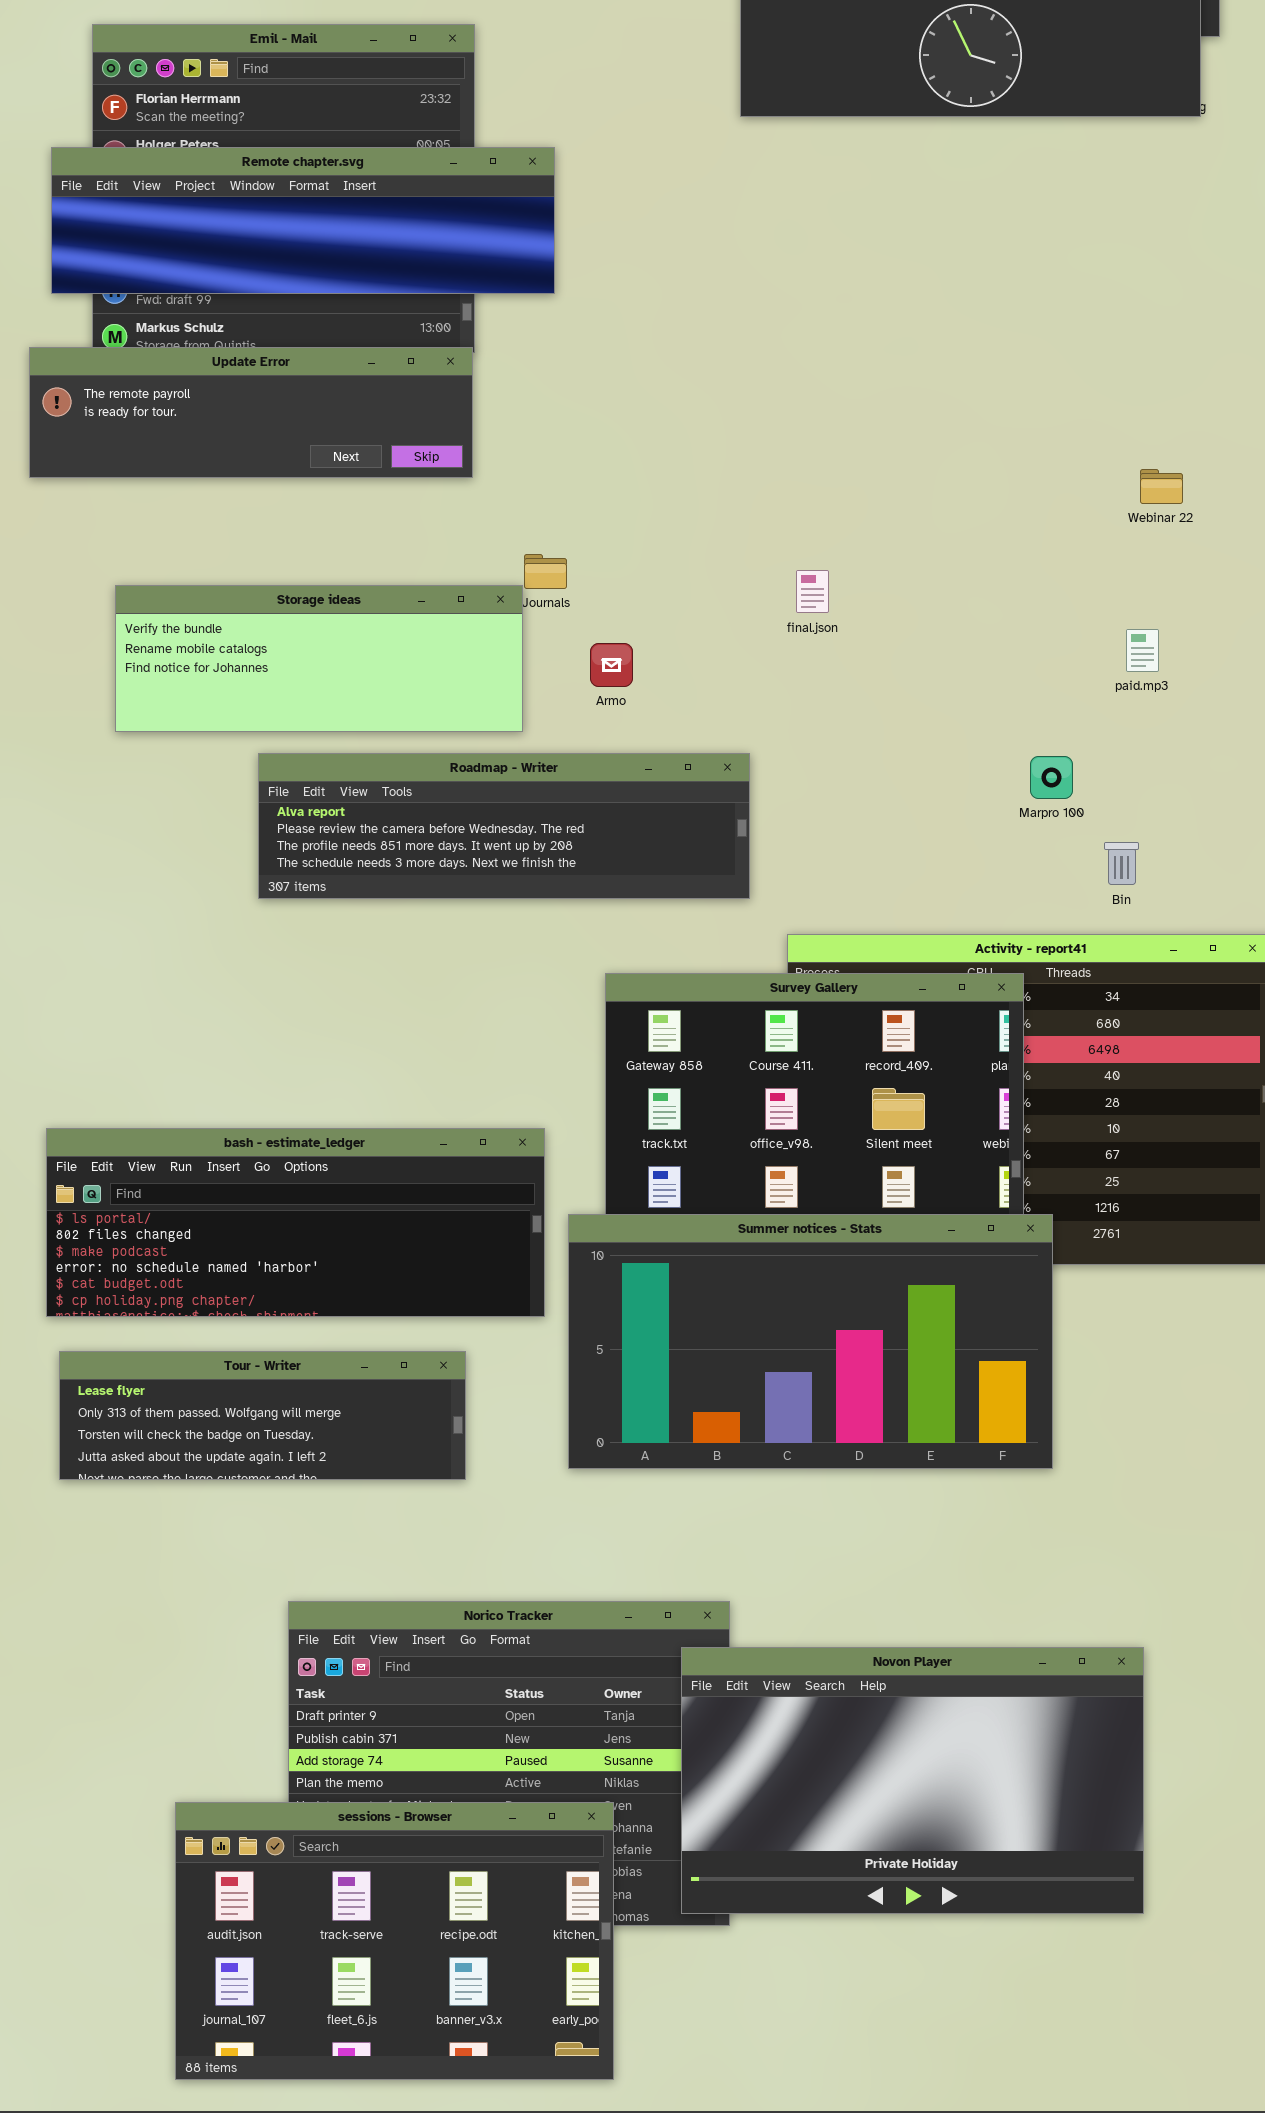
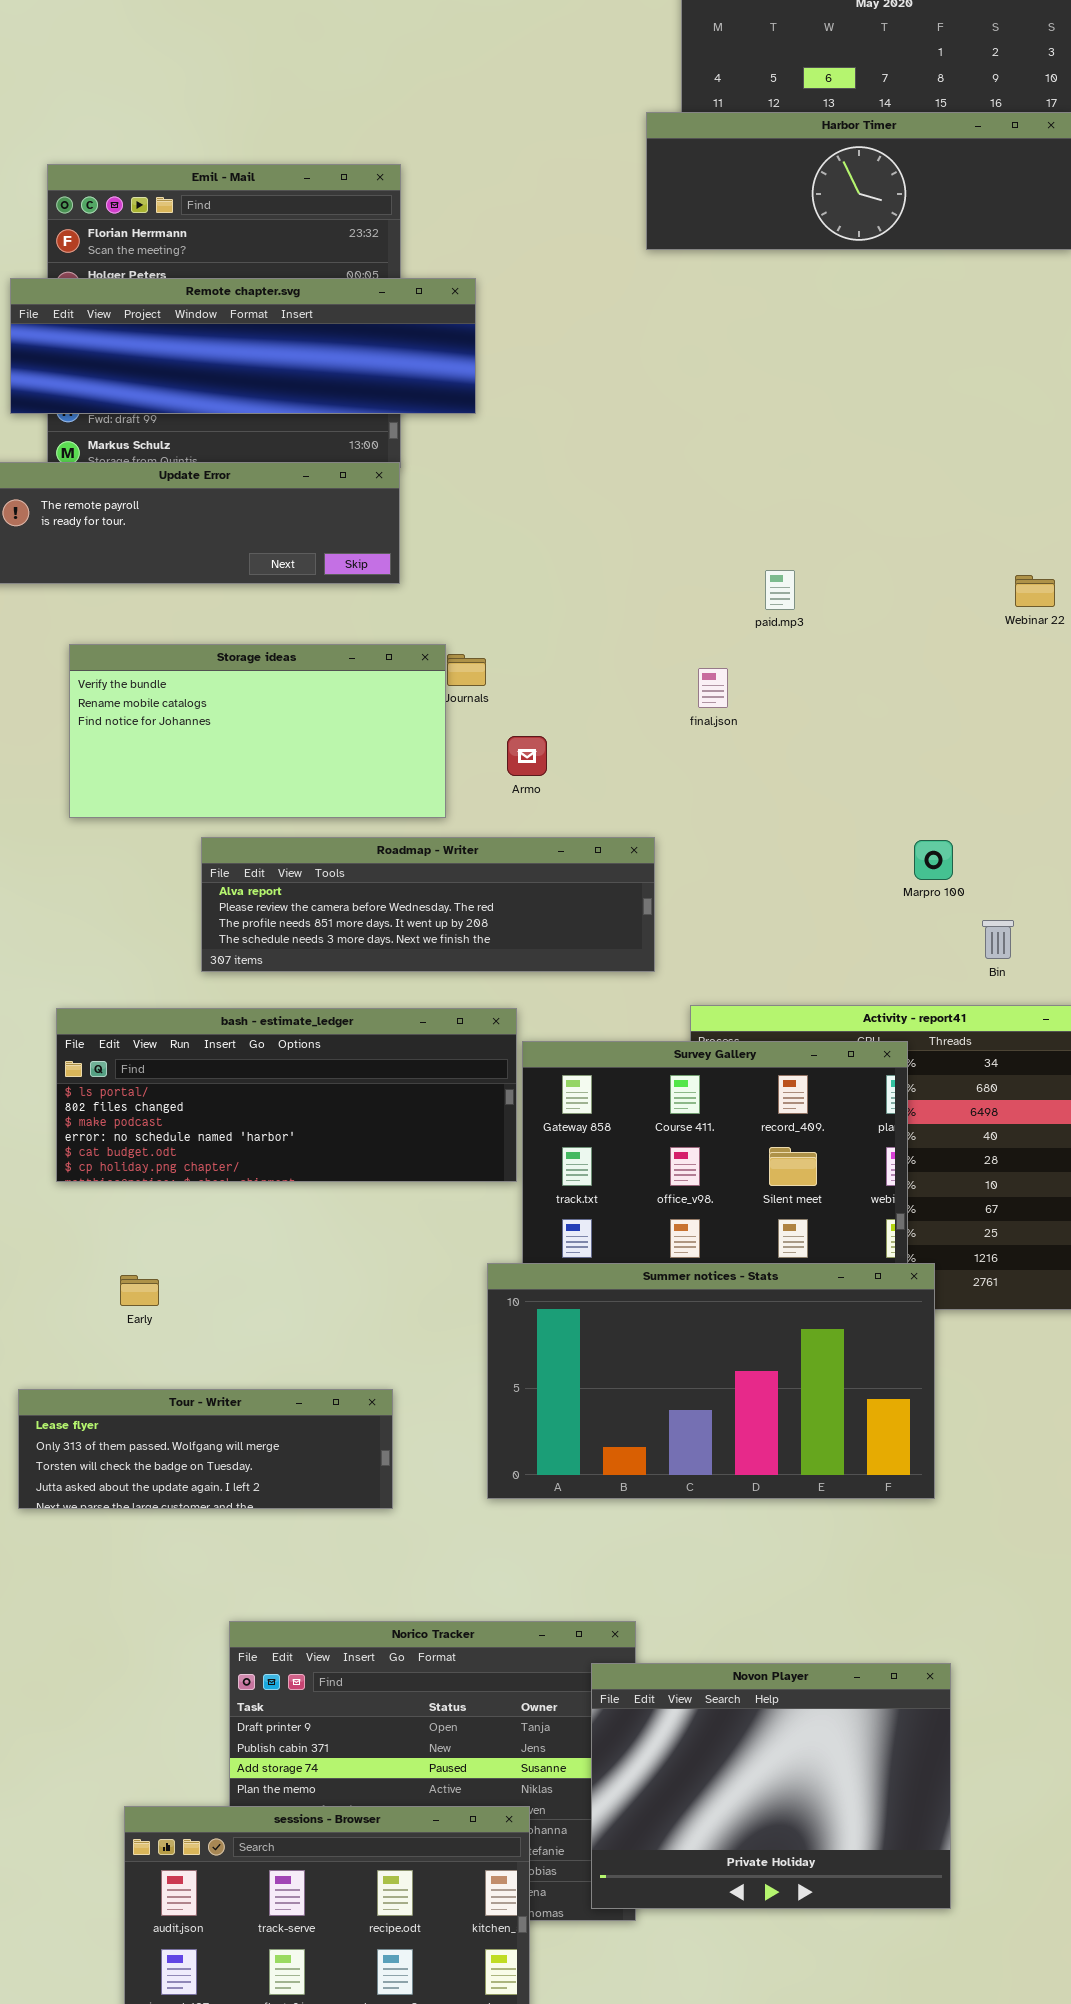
Storage ideas: [115,585,523,732] -> [69,644,446,818], resized
paid.mp3: [1126,629,1159,672] -> [765,570,795,610], moved
bash - estimate_ledger: [46,1128,545,1317] -> [56,1008,517,1182], moved
Novon Player: [681,1647,1144,1914] -> [591,1663,951,1909], resized

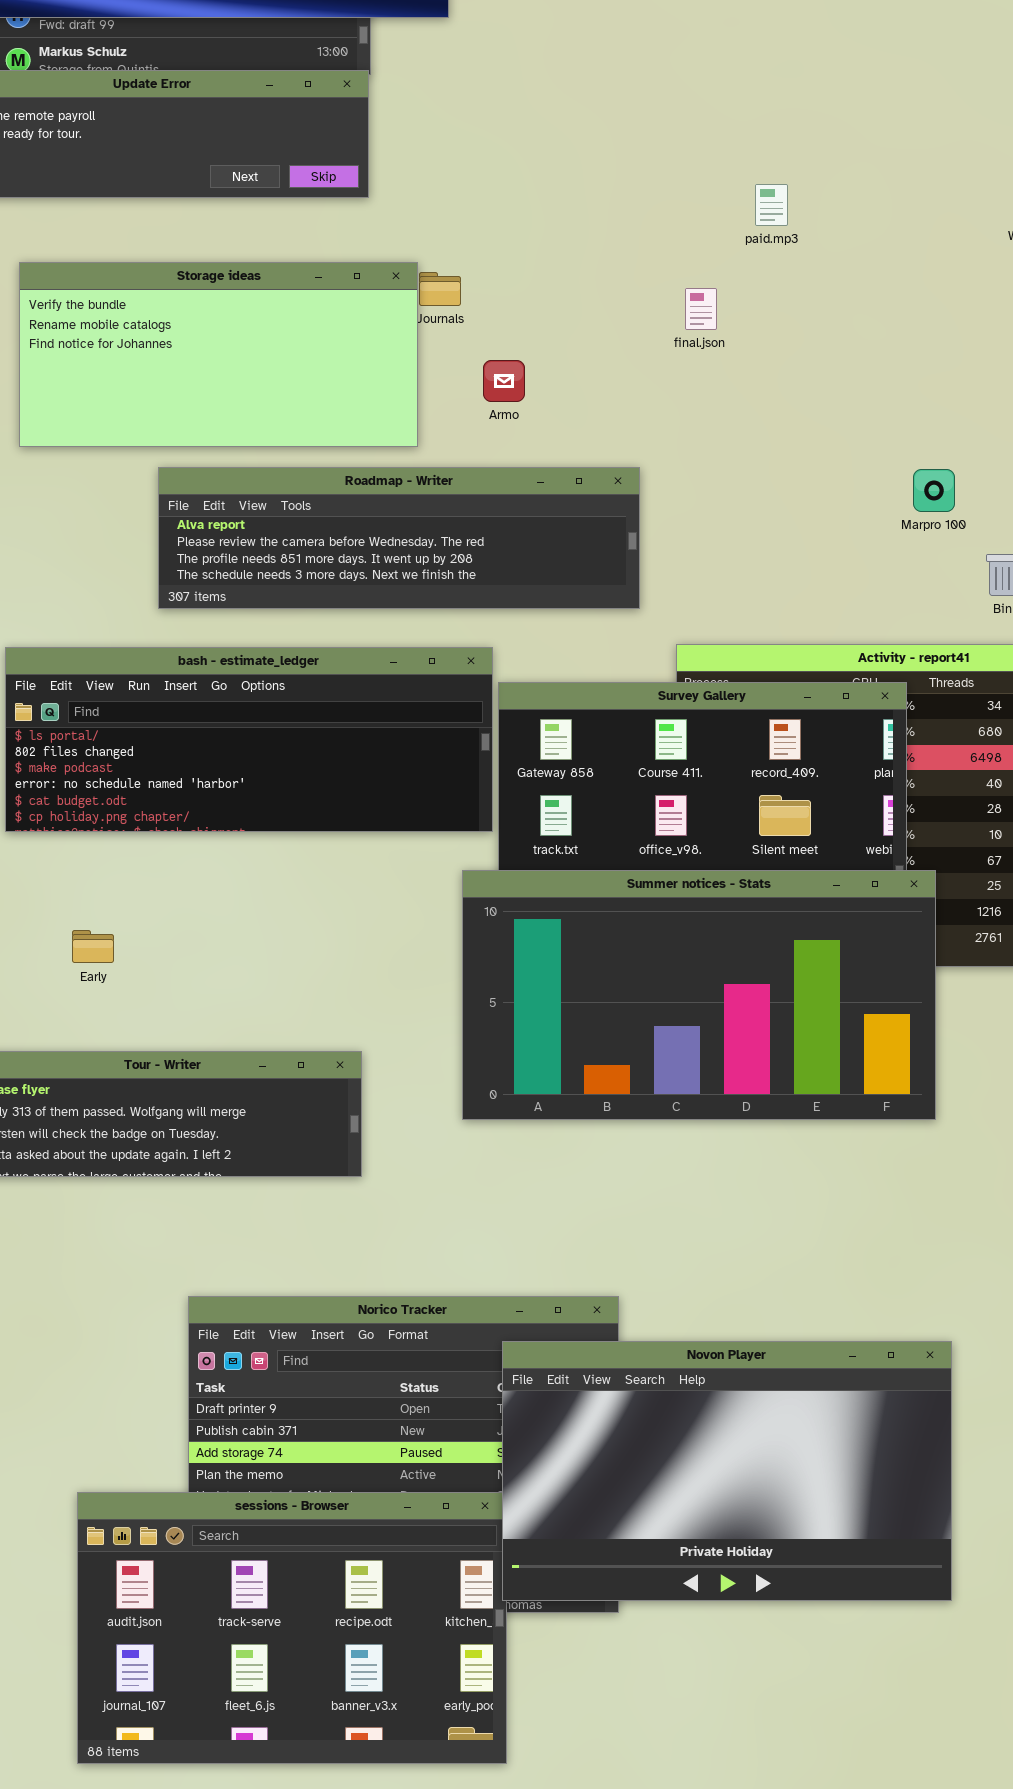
Summer notices - Stats: [487,1263,935,1499] -> [462,870,936,1120], moved
Novon Player: [591,1663,951,1909] -> [502,1341,952,1601], resized

